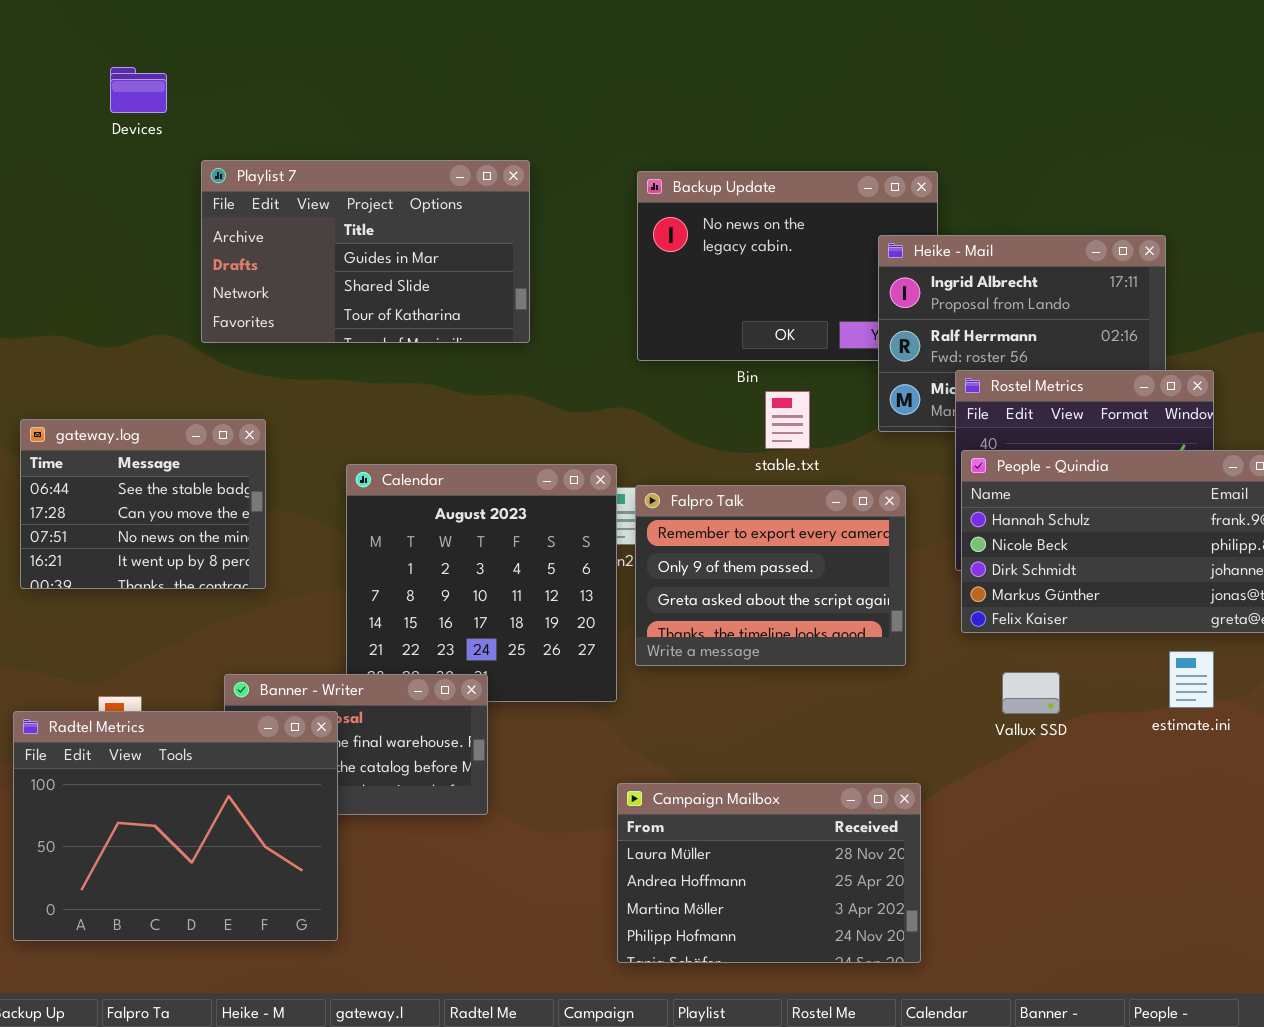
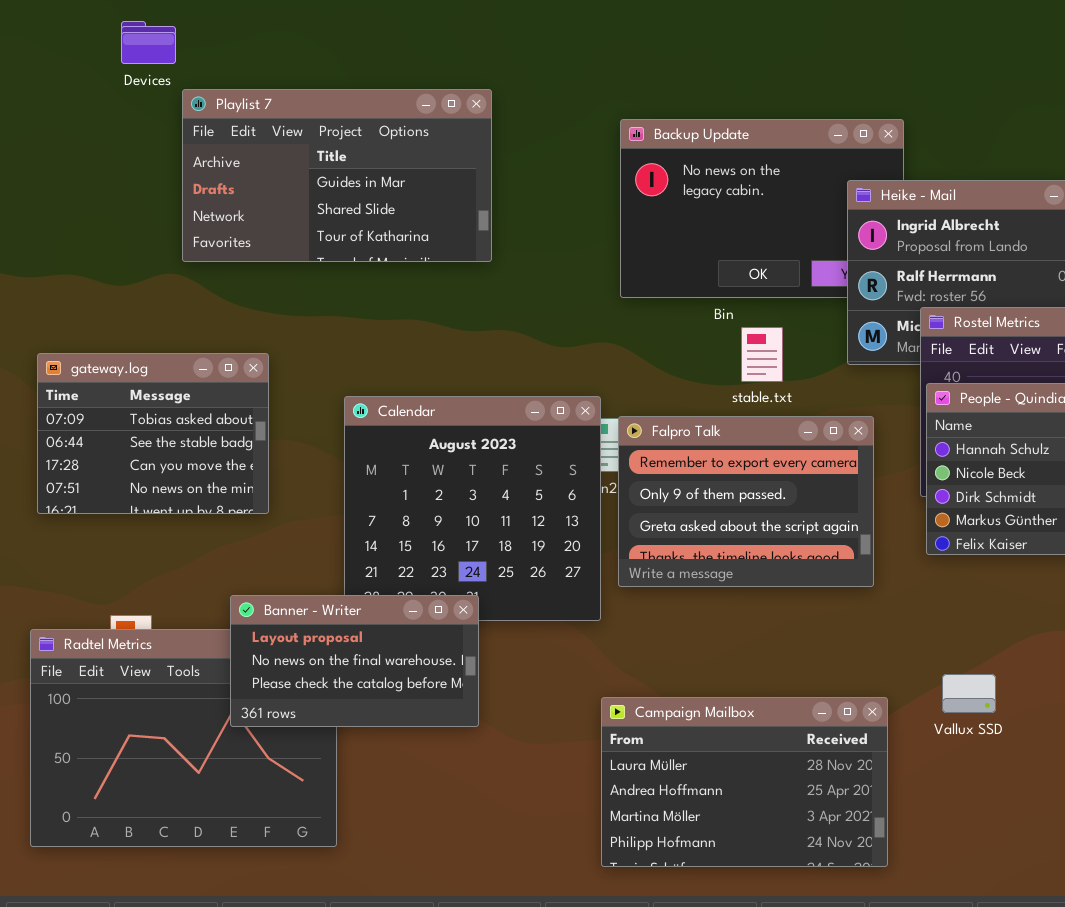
Playlist 7: [201,160,530,343] -> [182,89,492,262], moved
gateway.log: [20,419,266,589] -> [37,353,269,514], scrolled up 1 row
Vallux SSD: [1002,672,1060,714] -> [942,674,996,713], moved
Banner - Writer: [224,674,488,815] -> [230,595,479,727], raised

